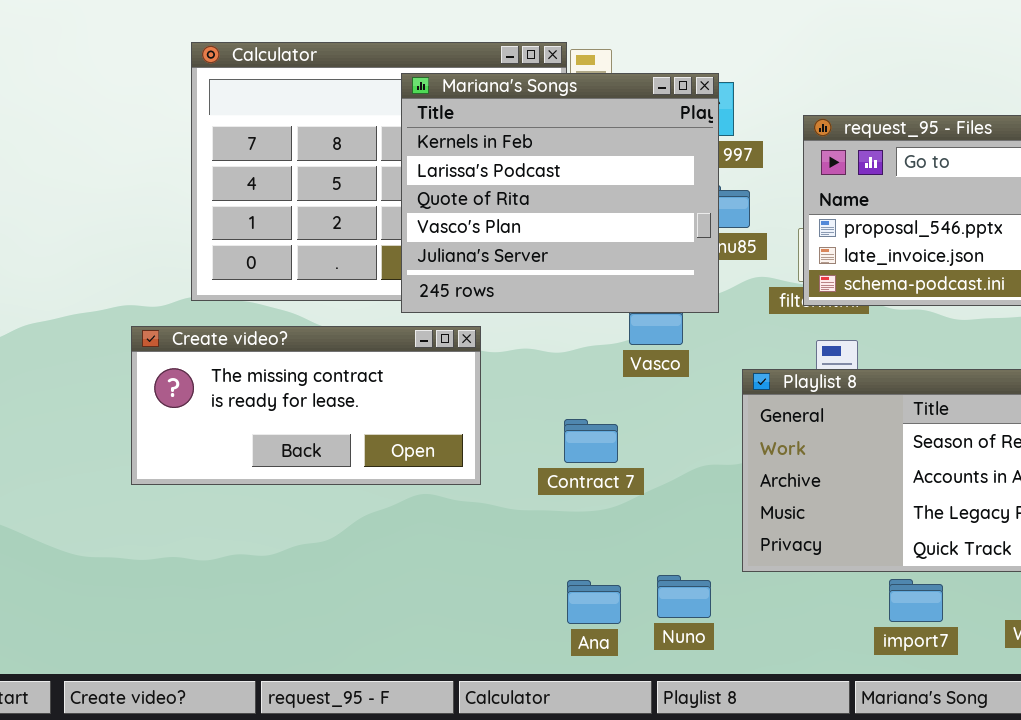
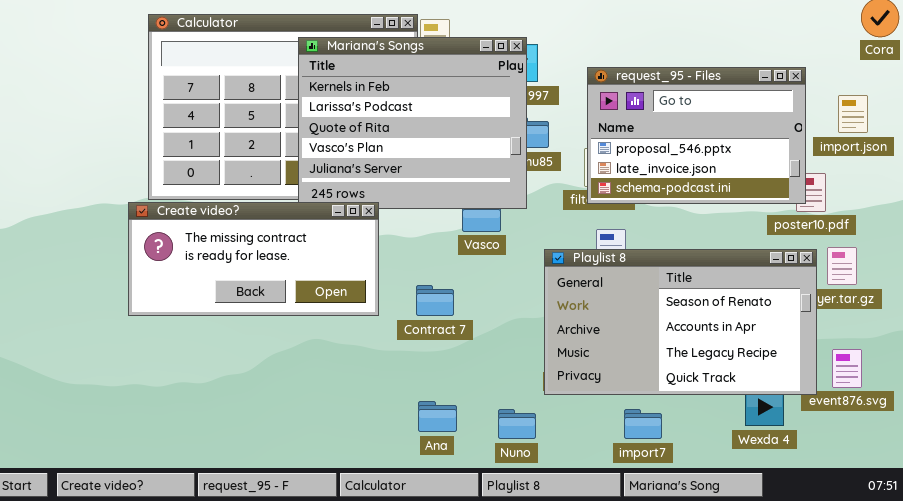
Create video?: [131,326,481,485] -> [128,202,379,316], moved
Nuno: [657,575,711,618] -> [498,409,536,439], moved
import7: [889,579,943,622] -> [624,409,662,439], moved

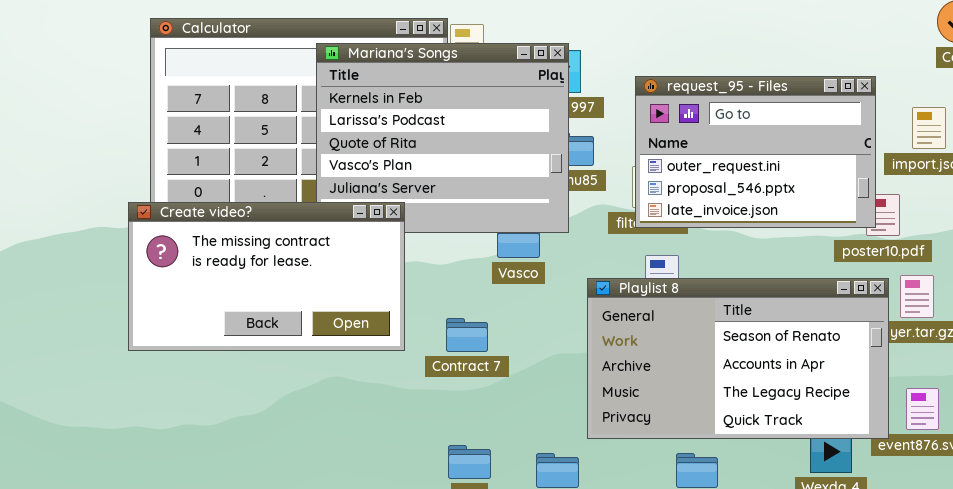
request_95 - Files: [587,67,806,204] -> [635,76,876,228], scrolled up 1 row
Create video?: [128,202,379,316] -> [128,202,405,351], resized

